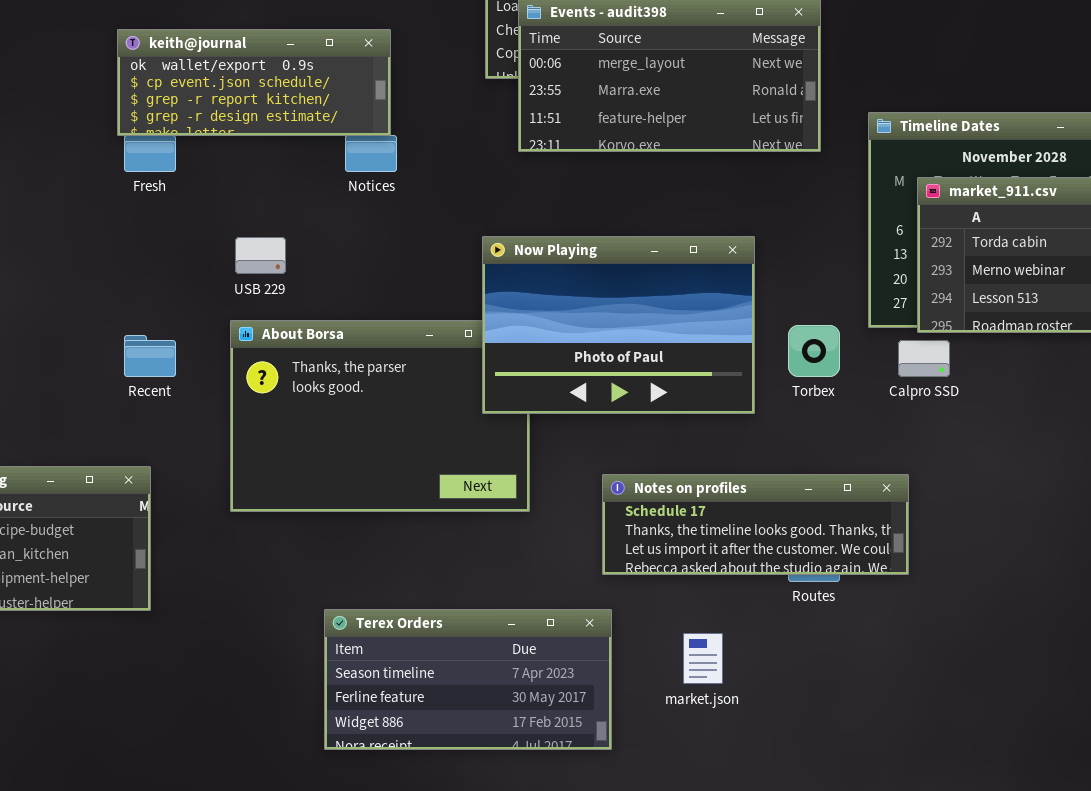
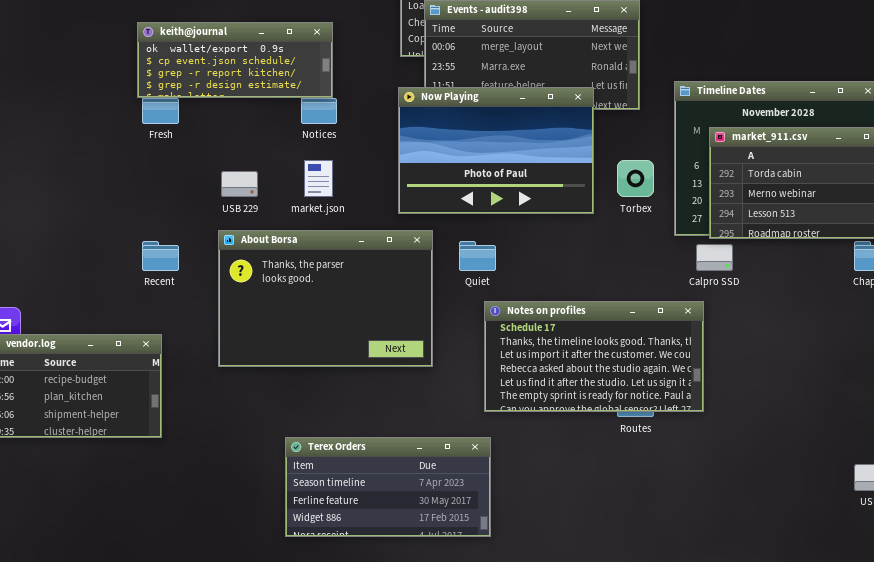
Now Playing: [482,236,755,414] -> [398,87,594,214], moved
Torbex: [788,325,840,377] -> [617,160,654,197], moved
Notes on profiles: [602,474,909,575] -> [484,301,704,412], resized
market.json: [683,633,723,684] -> [304,160,333,197], moved

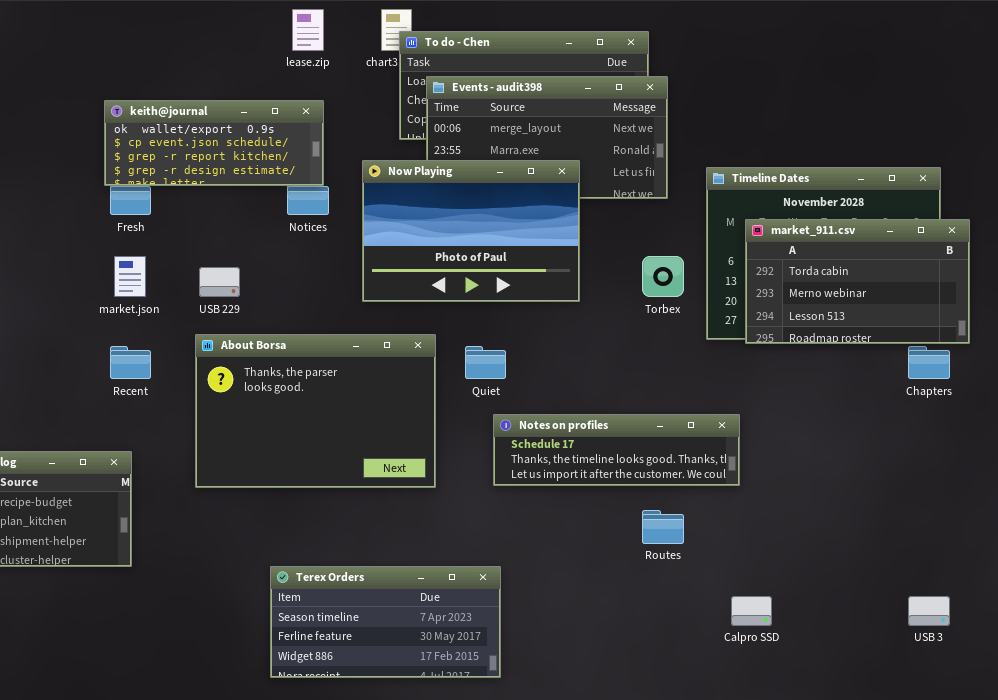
Now Playing: [398,87,594,214] -> [362,160,580,302], moved
market.json: [304,160,333,197] -> [114,256,146,297], moved
Calpro SSD: [696,244,733,271] -> [731,596,772,626], moved
Notes on profiles: [484,301,704,412] -> [493,414,740,486], resized

